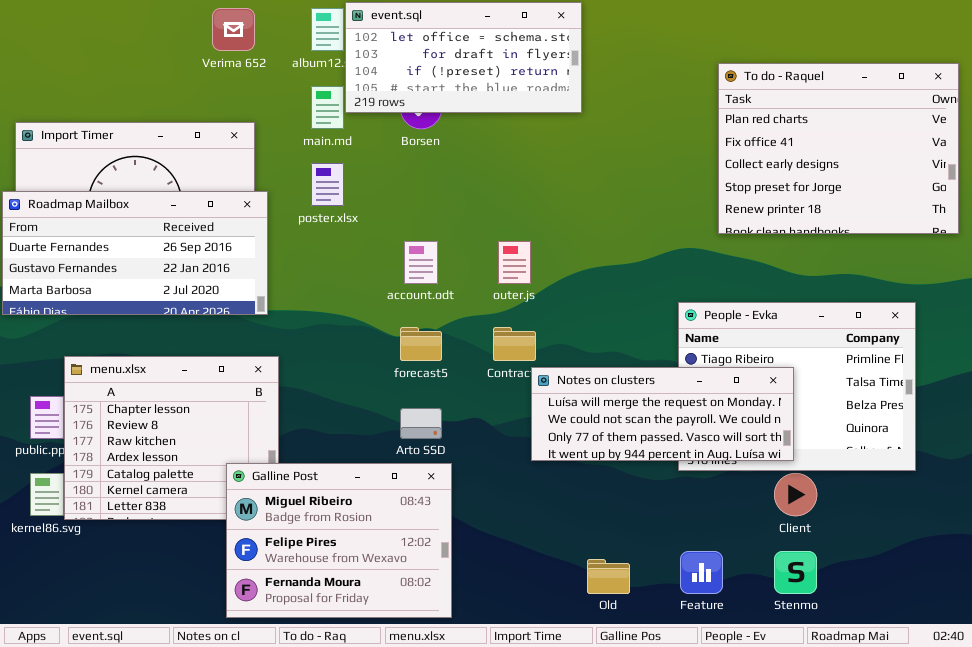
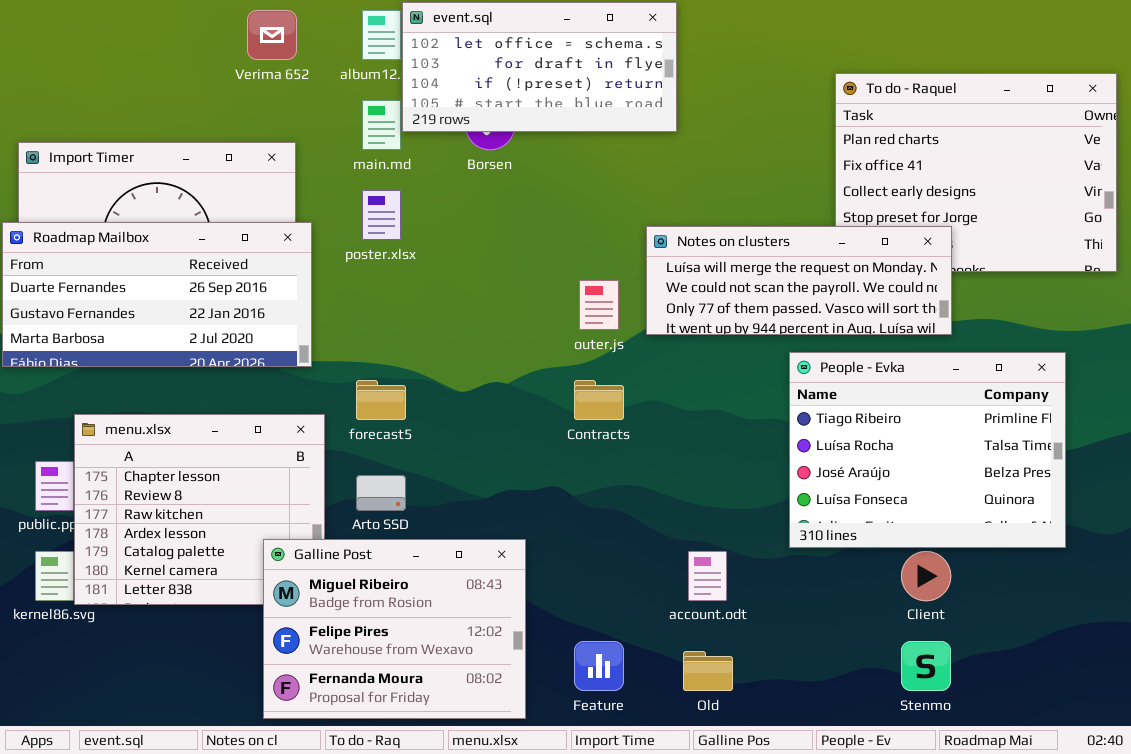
account.odt: [404,241,438,284] -> [688,551,727,601], moved
forecast5: [400,327,442,361] -> [356,380,406,420], moved
Notes on clusters: [531,367,794,461] -> [646,226,952,335], moved
Arto SSD: [400,408,442,439] -> [356,475,406,511], moved
Feature: [680,551,723,594] -> [574,641,624,691], moved

